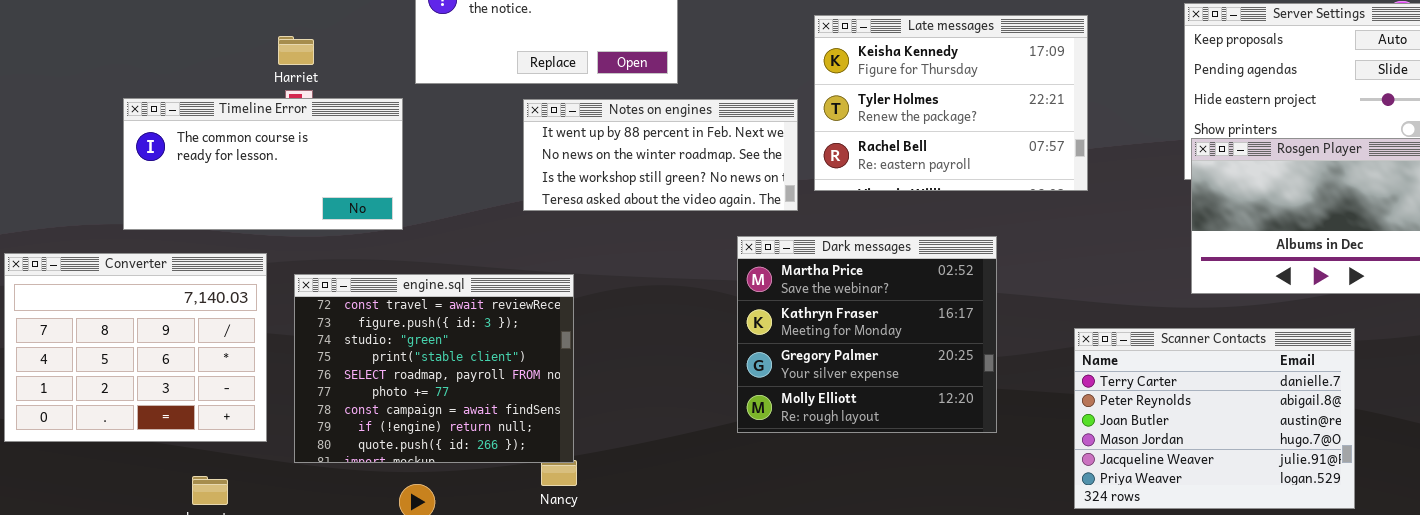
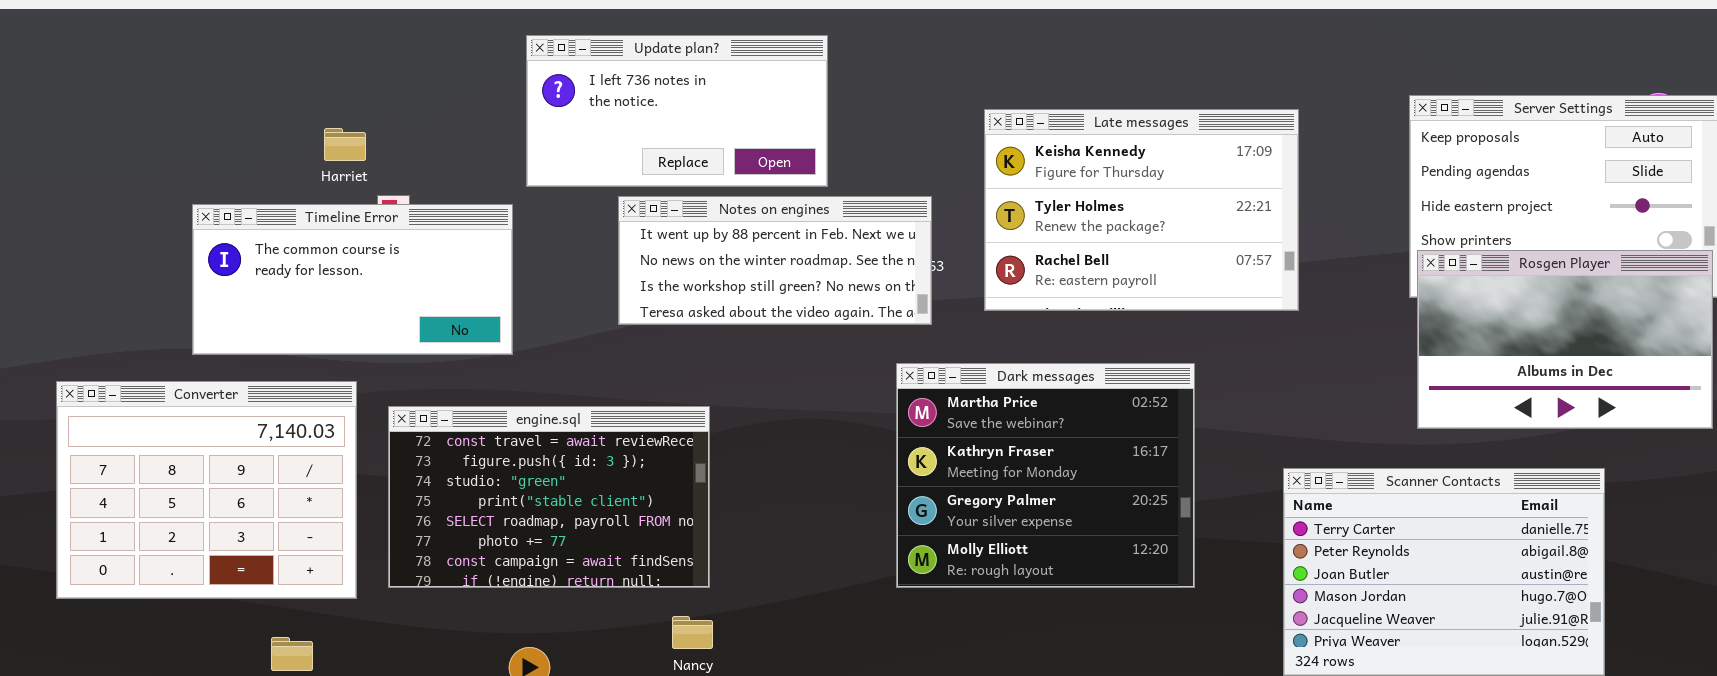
Harriet: [278,36,314,65] -> [324,128,366,161], moved
Notes on engines: [523,99,798,211] -> [618,196,932,325], moved
engine.sql: [294,274,574,463] -> [388,406,710,588], resized

